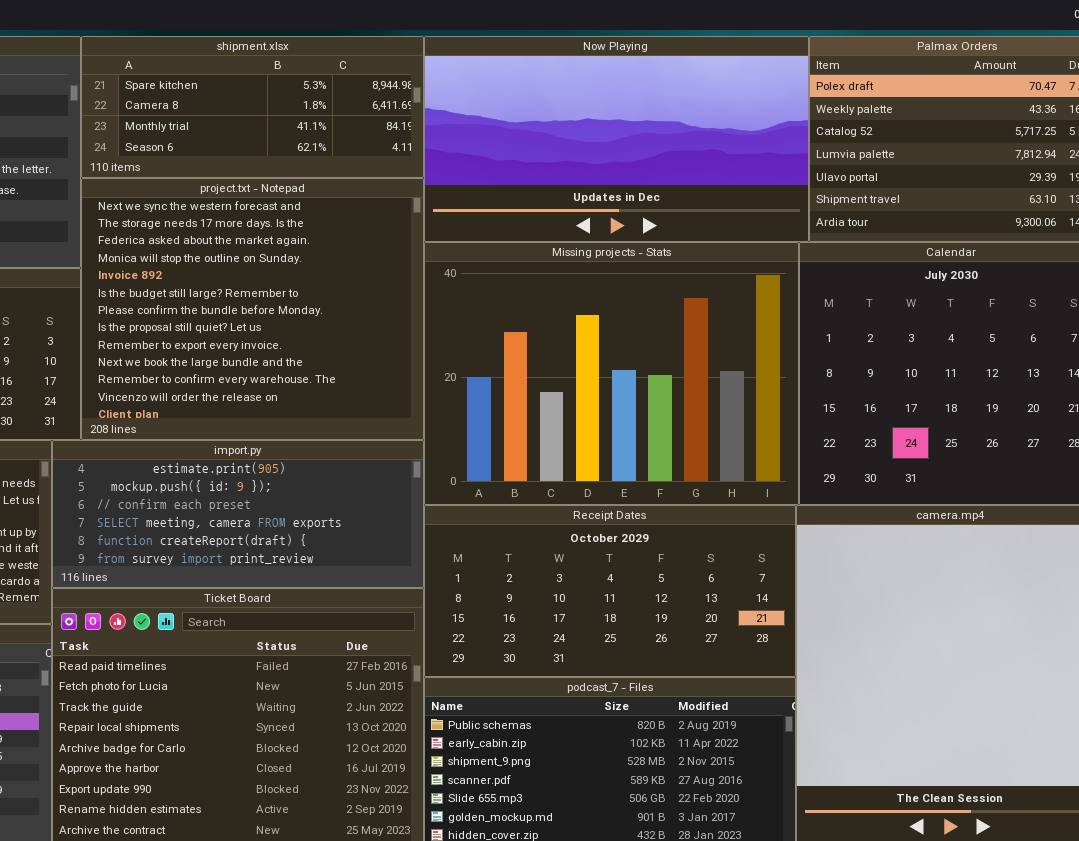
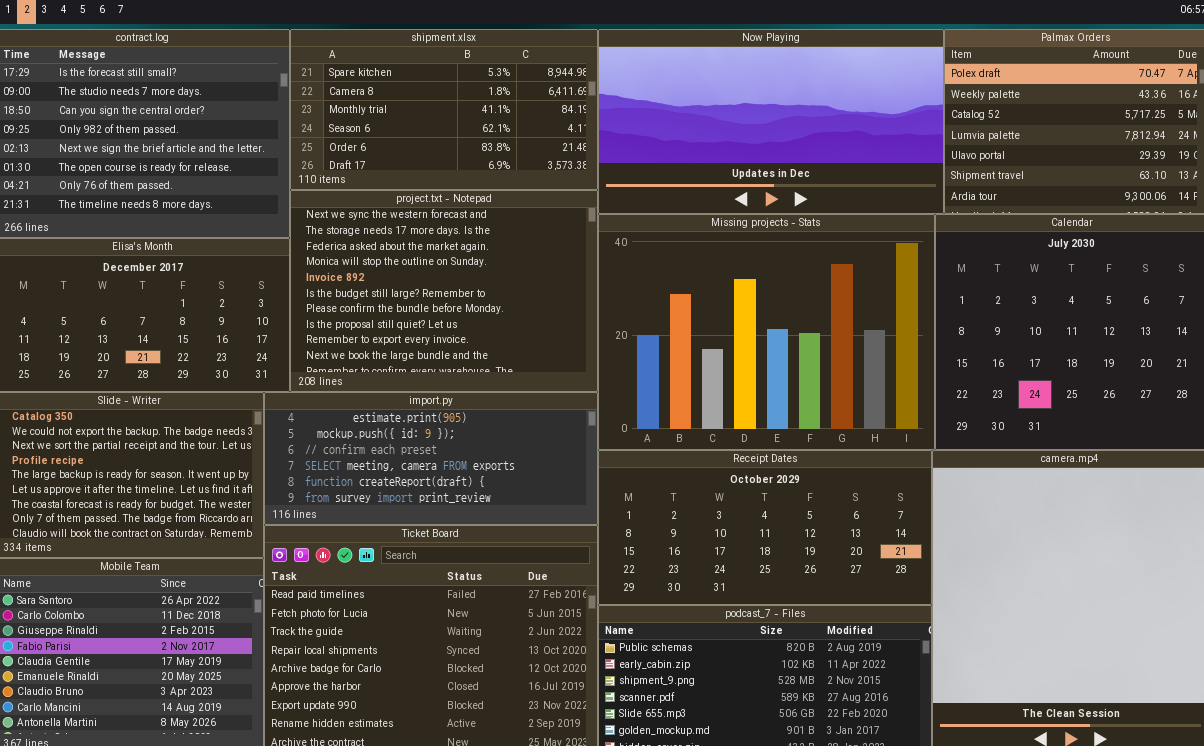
shipment.xlsx: [81,36,424,178] -> [290,29,598,190], resized
project.txt - Notepad: [81,178,424,440] -> [290,190,598,392], resized

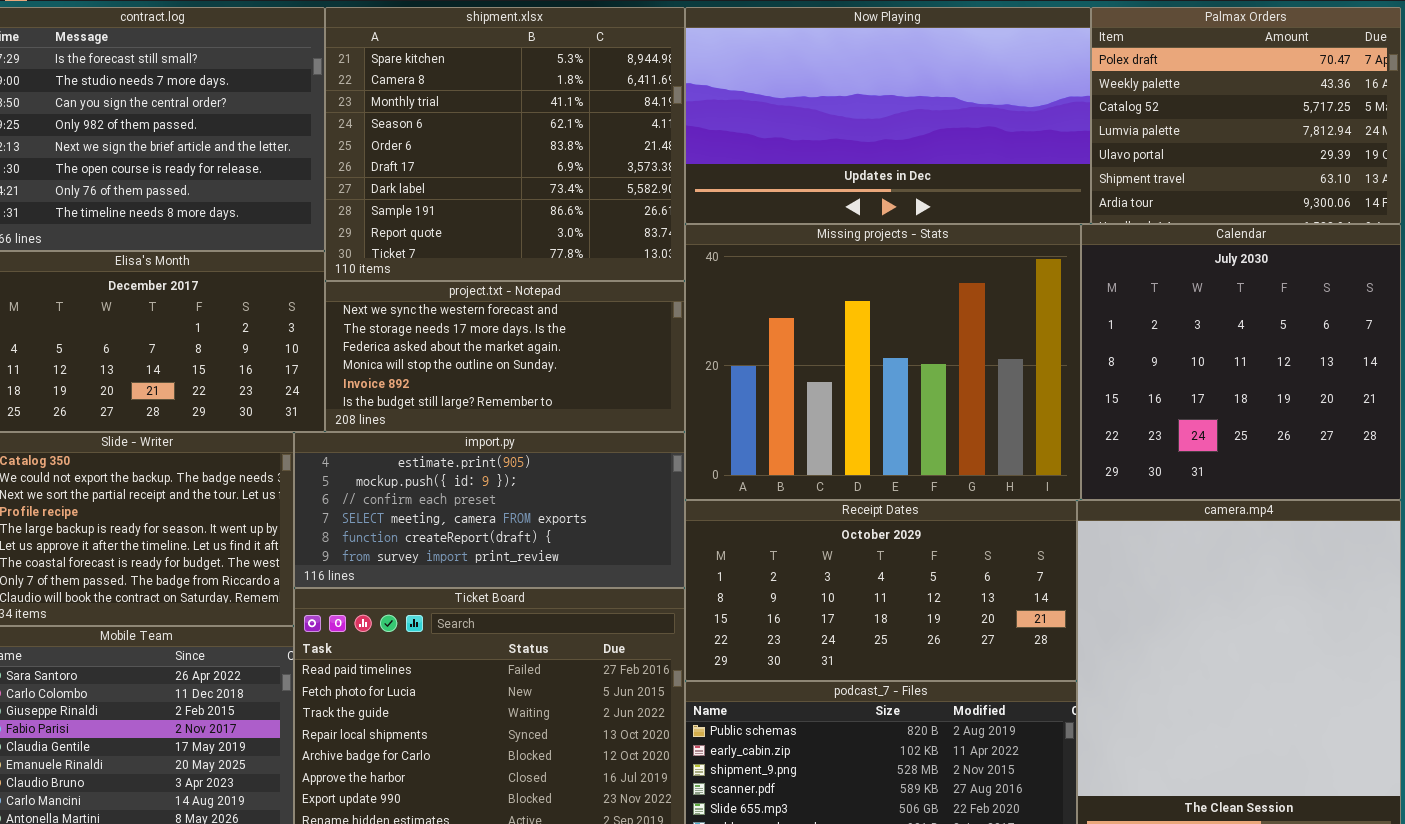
shipment.xlsx: [290,29,598,190] -> [325,7,685,281], resized
project.txt - Notepad: [290,190,598,392] -> [325,281,685,432], resized

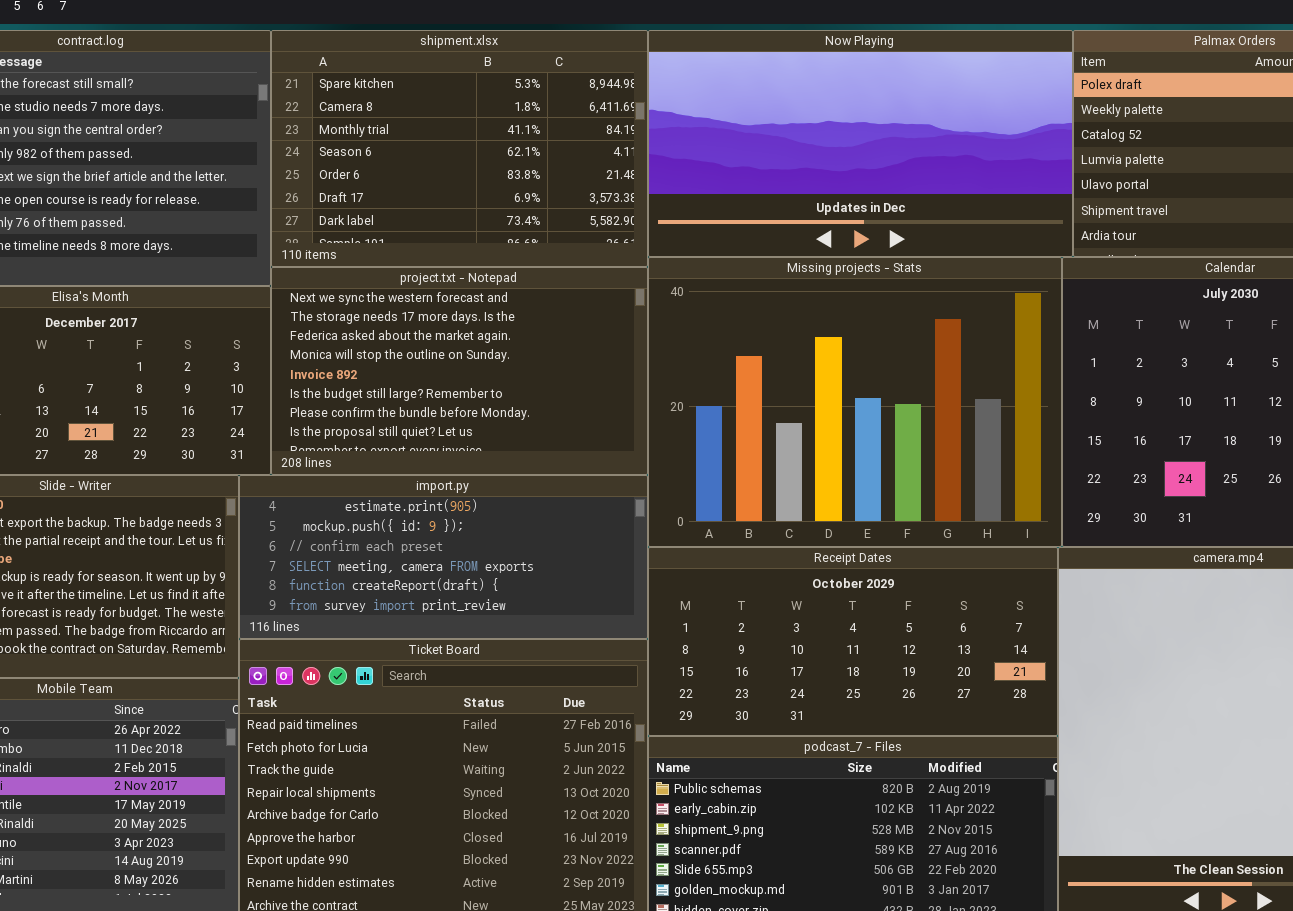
shipment.xlsx: [325,7,685,281] -> [271,30,648,267], resized
project.txt - Notepad: [325,281,685,432] -> [271,267,648,475], resized

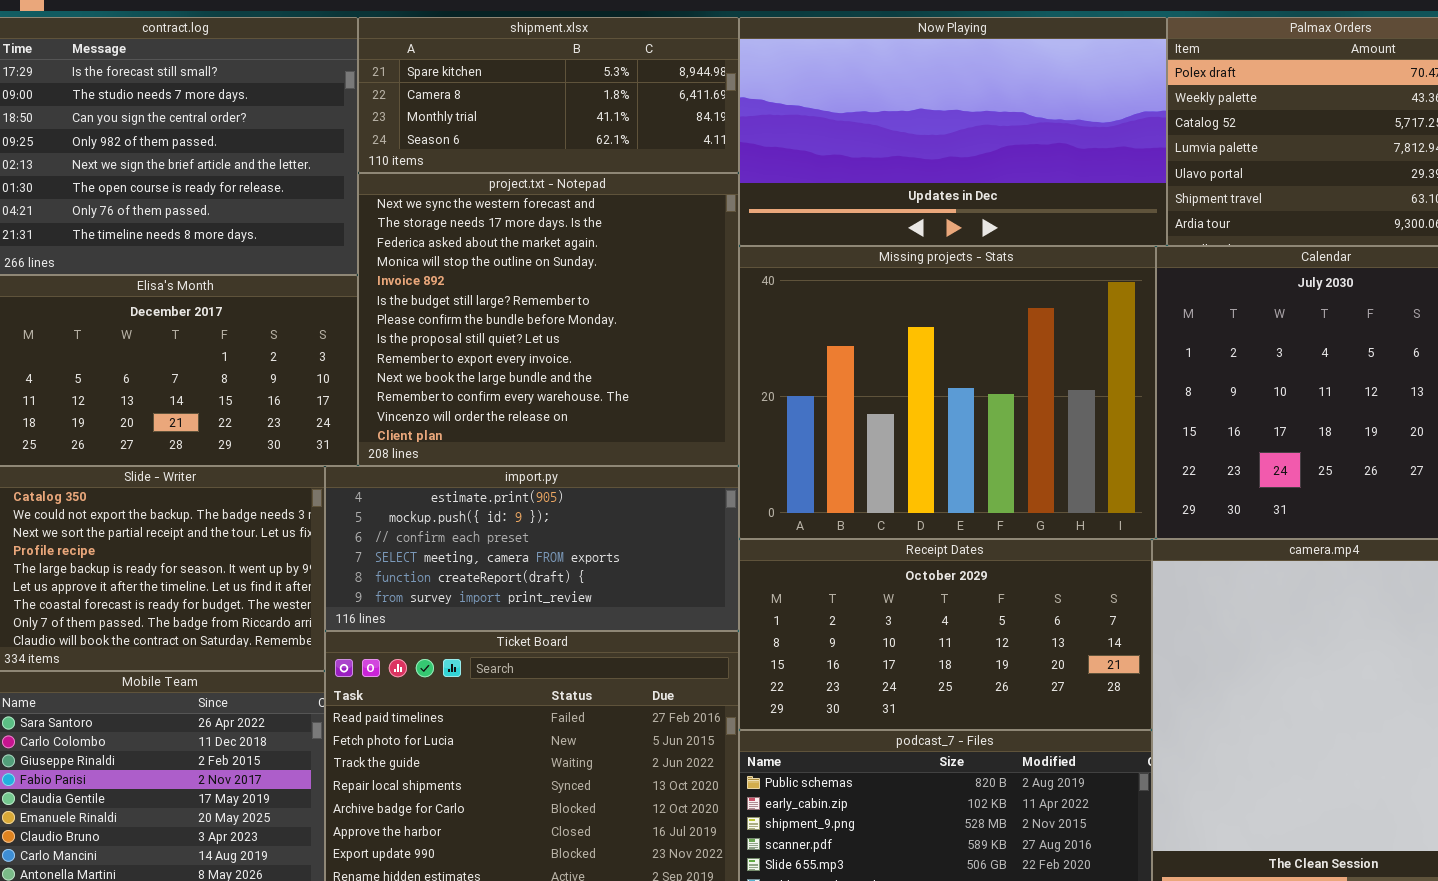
shipment.xlsx: [271,30,648,267] -> [358,17,739,173], resized
project.txt - Notepad: [271,267,648,475] -> [358,173,739,466], resized

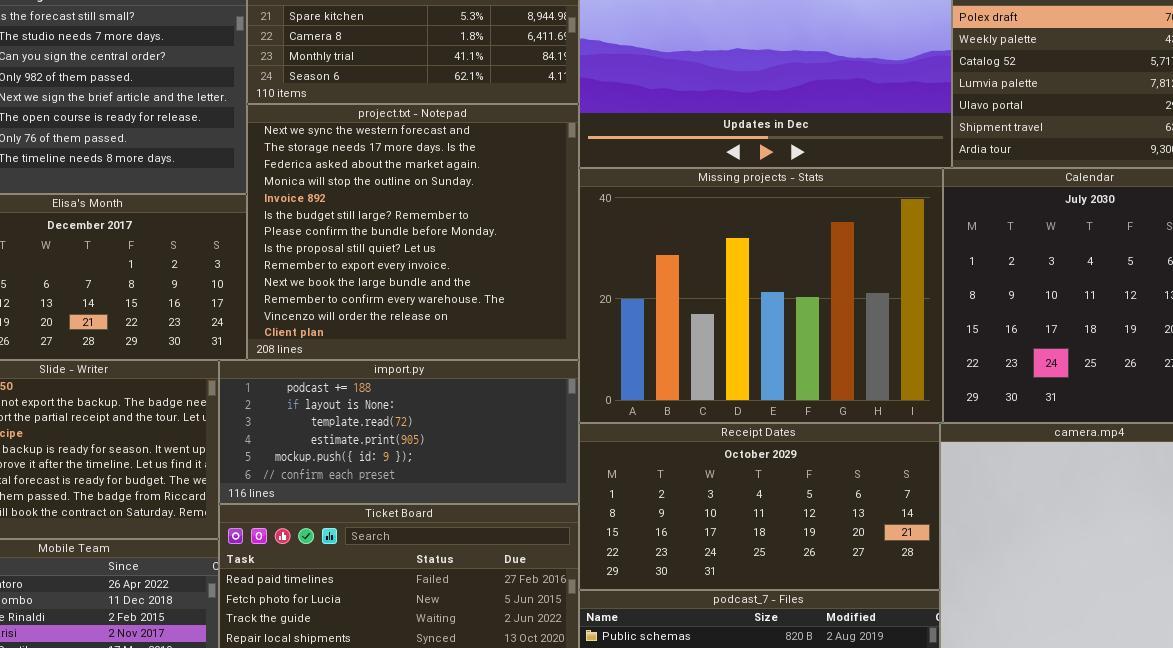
import.py: [325,466,739,631] -> [219,360,579,504], scrolled up 3 rows

